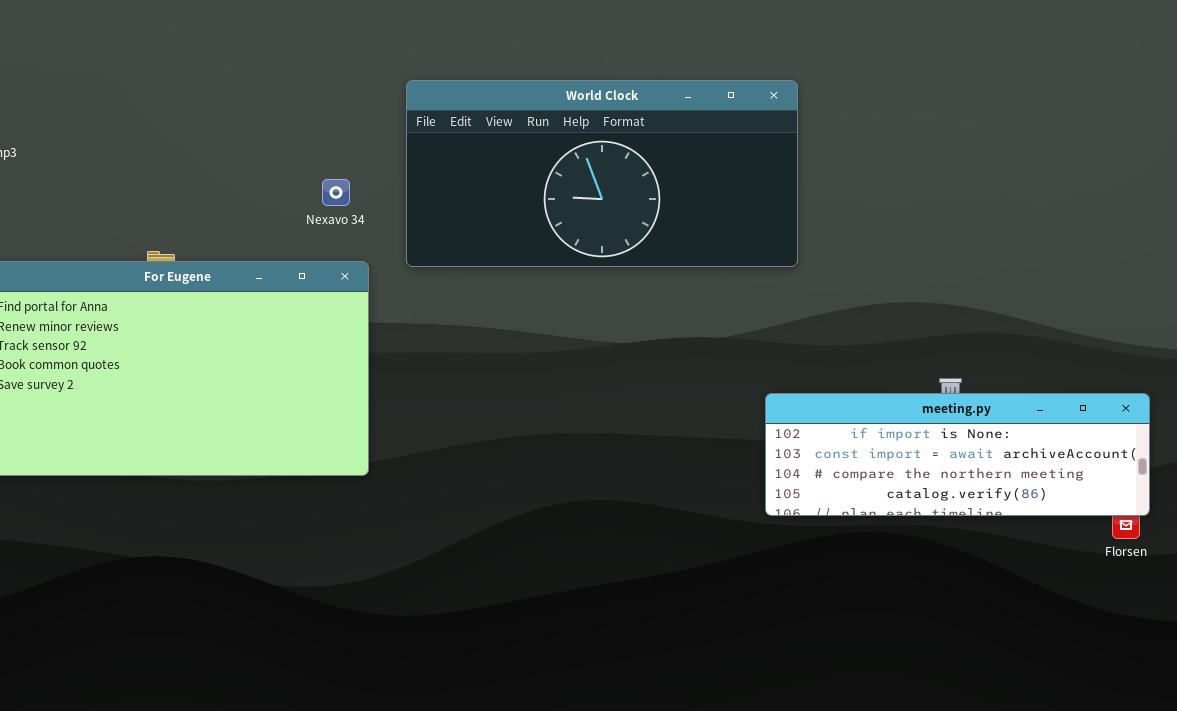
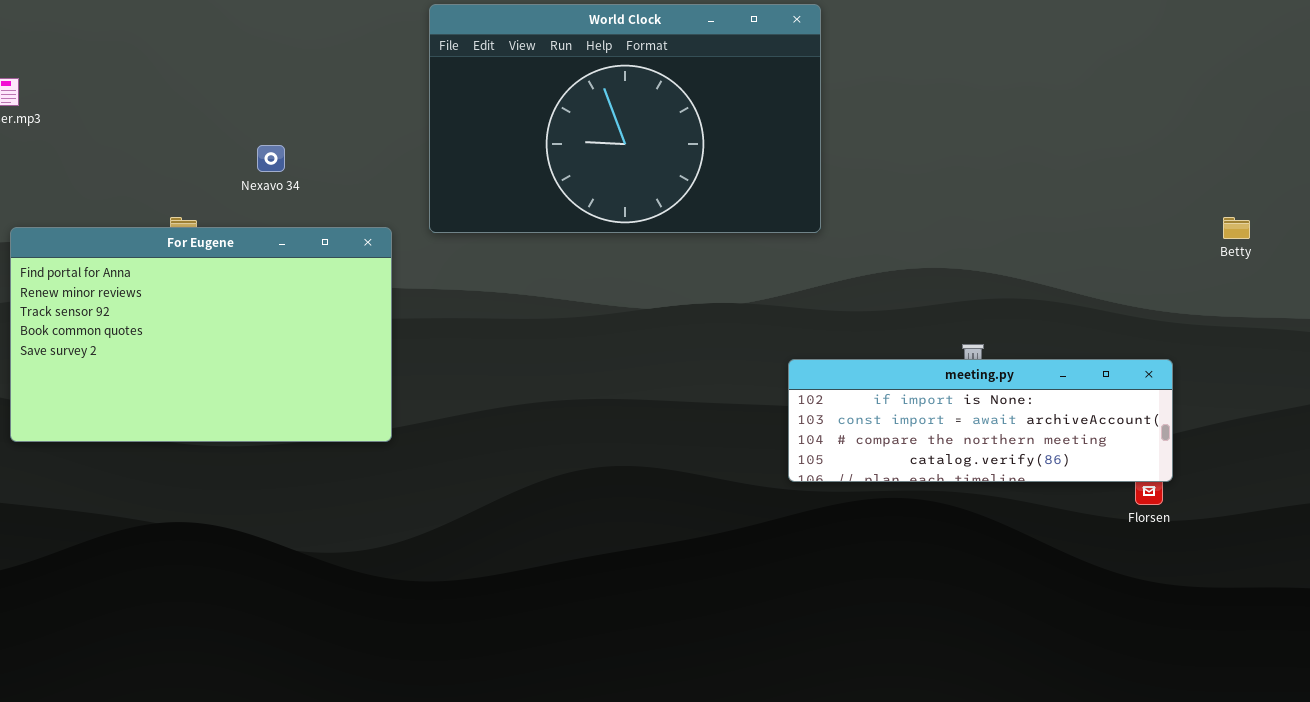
World Clock: [406,80,798,267] -> [429,4,821,233], resized
Nexavo 34: [322,179,350,206] -> [257,145,285,172], moved

